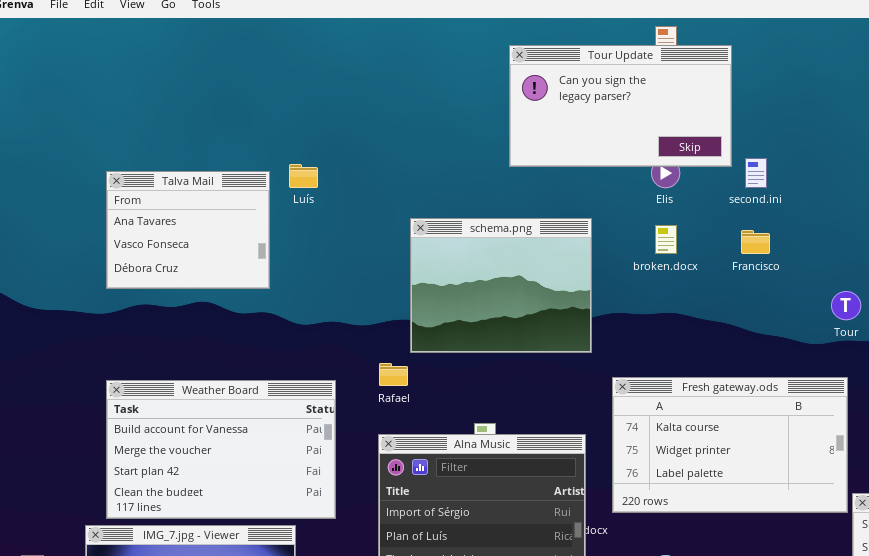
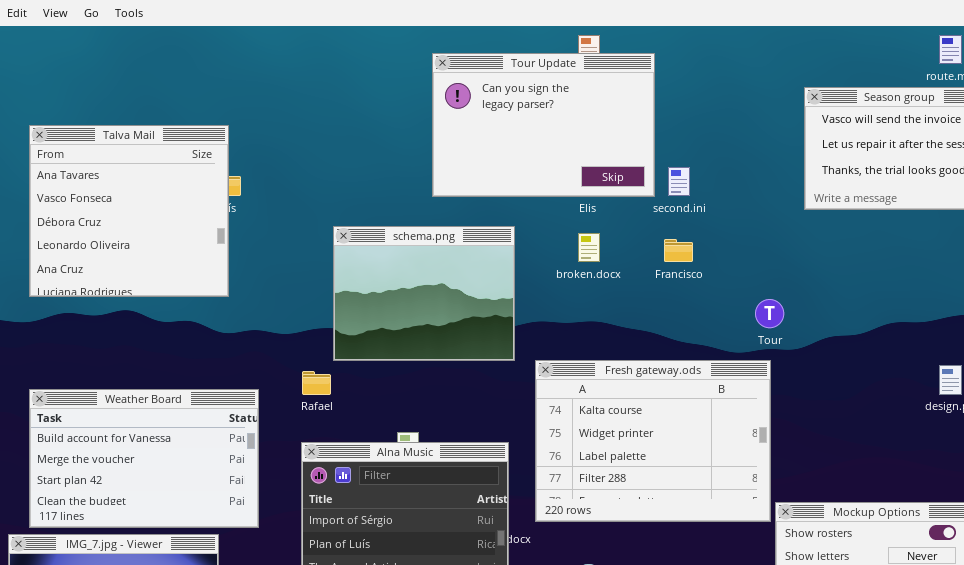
Tour Update: [509,45,732,167] -> [432,53,655,197], resized
Talva Mail: [106,171,270,289] -> [29,125,229,297], resized
Fresh gateway.ods: [612,377,848,513] -> [535,360,771,522], resized

